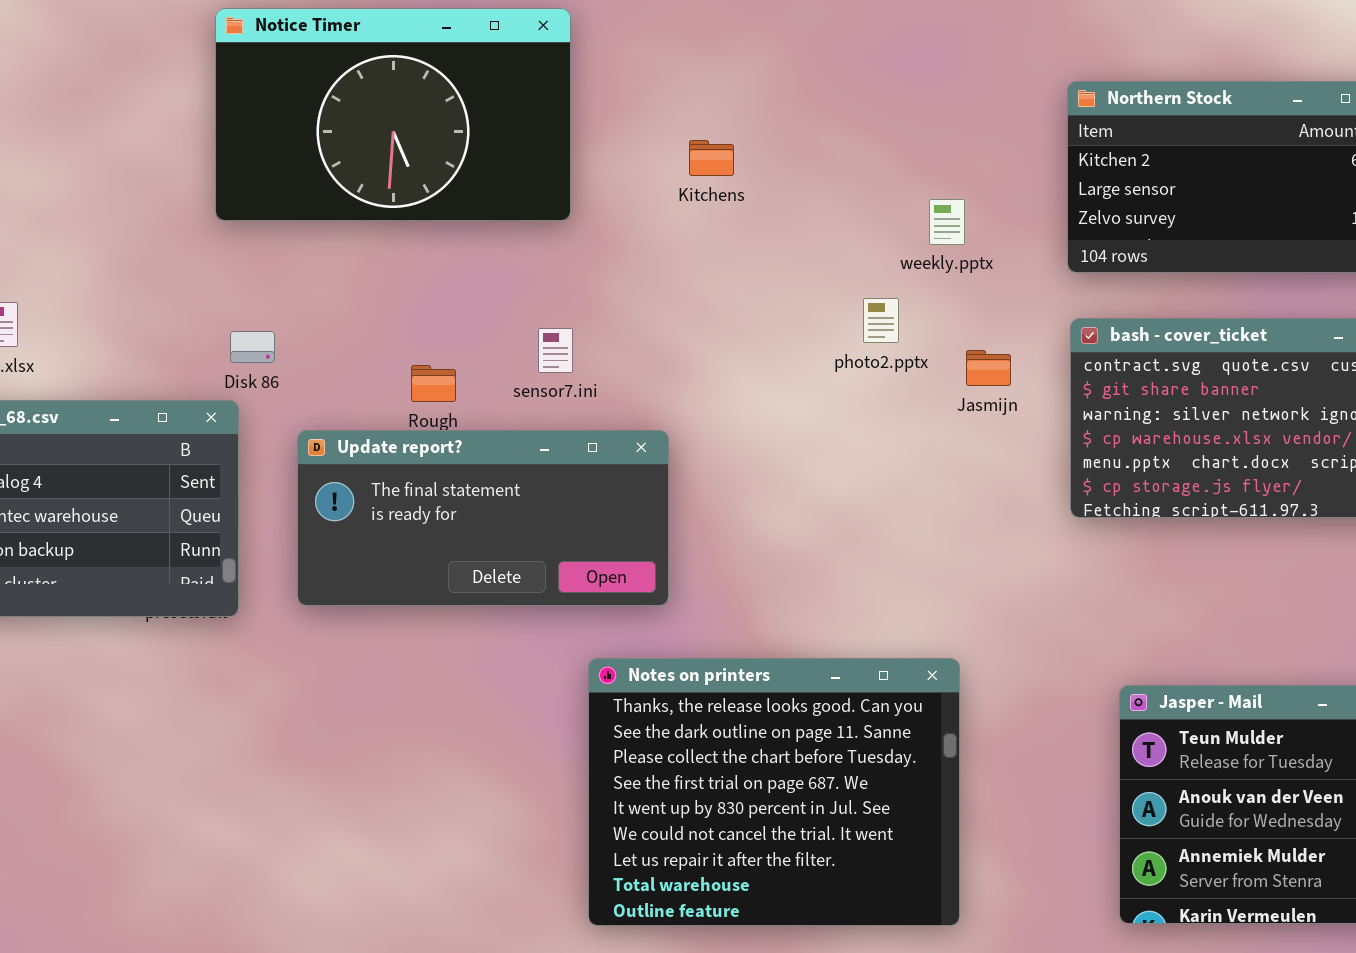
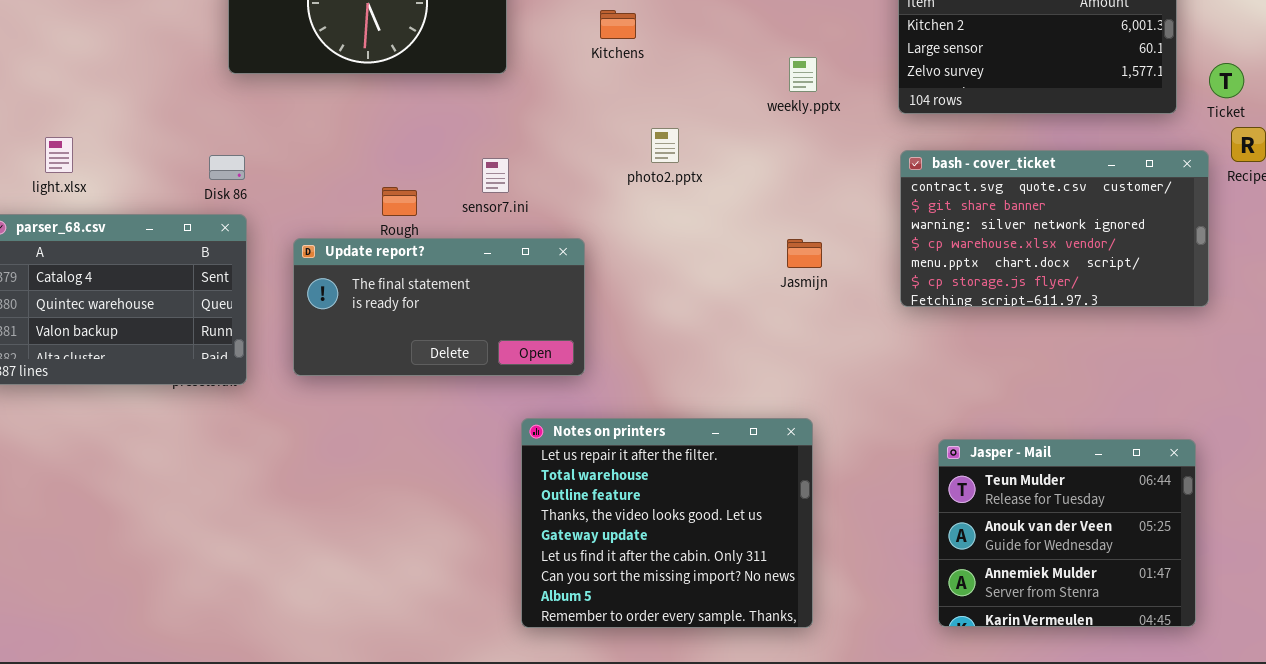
photo2.pptx: [863,298,899,343] -> [651,128,679,163], moved
Disk 86: [230,331,275,363] -> [209,155,245,180], moved
Jasmijn: [966,350,1011,386] -> [787,239,822,268], moved
Notes on printers: [588,658,960,926] -> [521,418,813,628], scrolled down 6 rows

